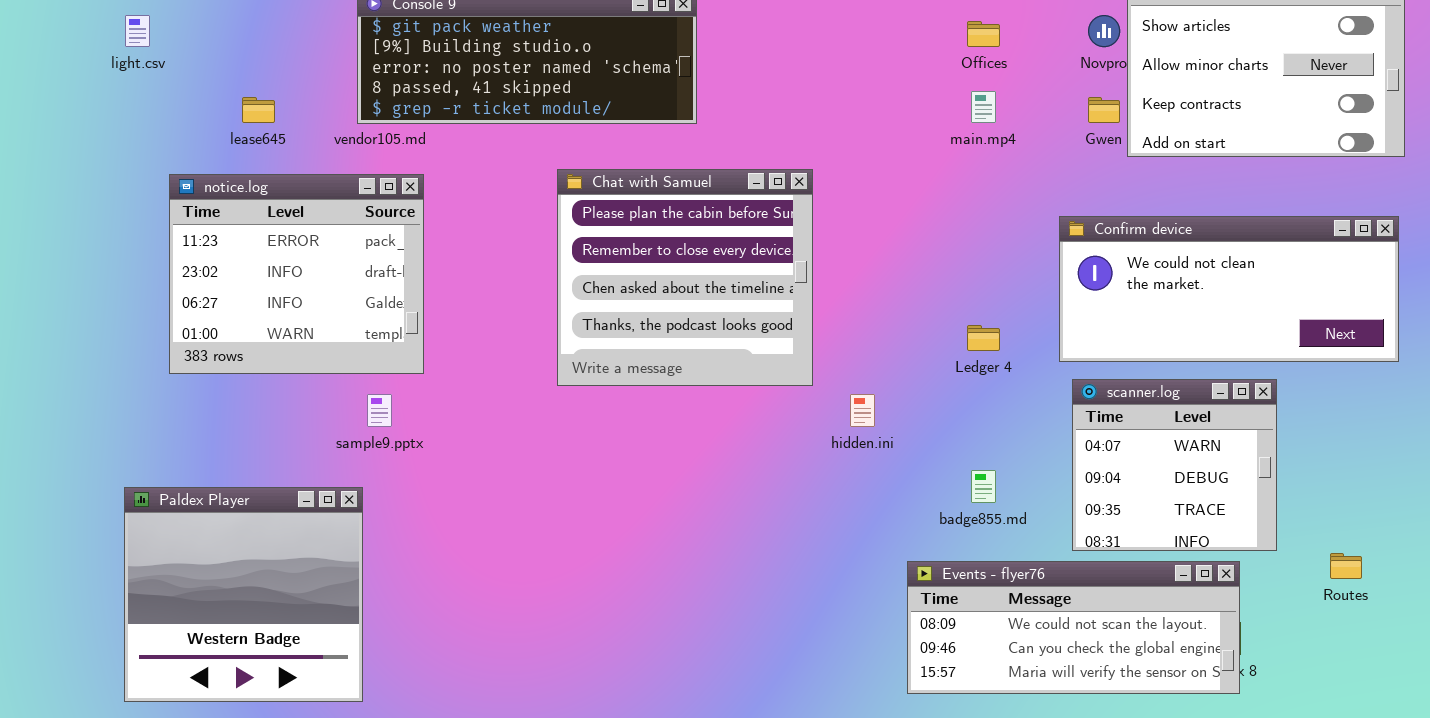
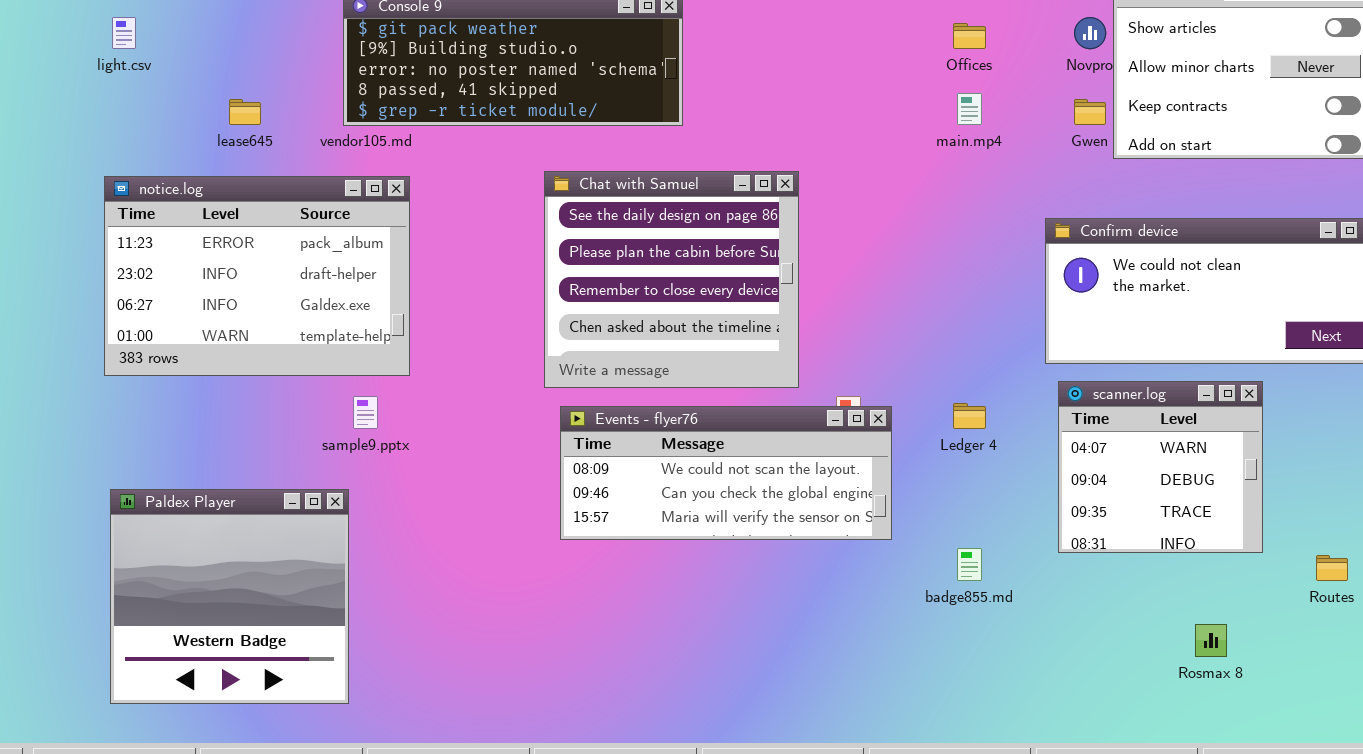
Chat with Samuel: [557,169,813,386] -> [544,171,799,388], scrolled up 1 row
notice.log: [169,174,424,374] -> [104,176,410,376], resized
Ledger 4: [967,325,1000,351] -> [953,403,986,429], moved
badge855.md: [971,470,996,503] -> [957,548,982,581], moved
Events - flyer76: [907,561,1240,694] -> [560,406,892,540], moved

